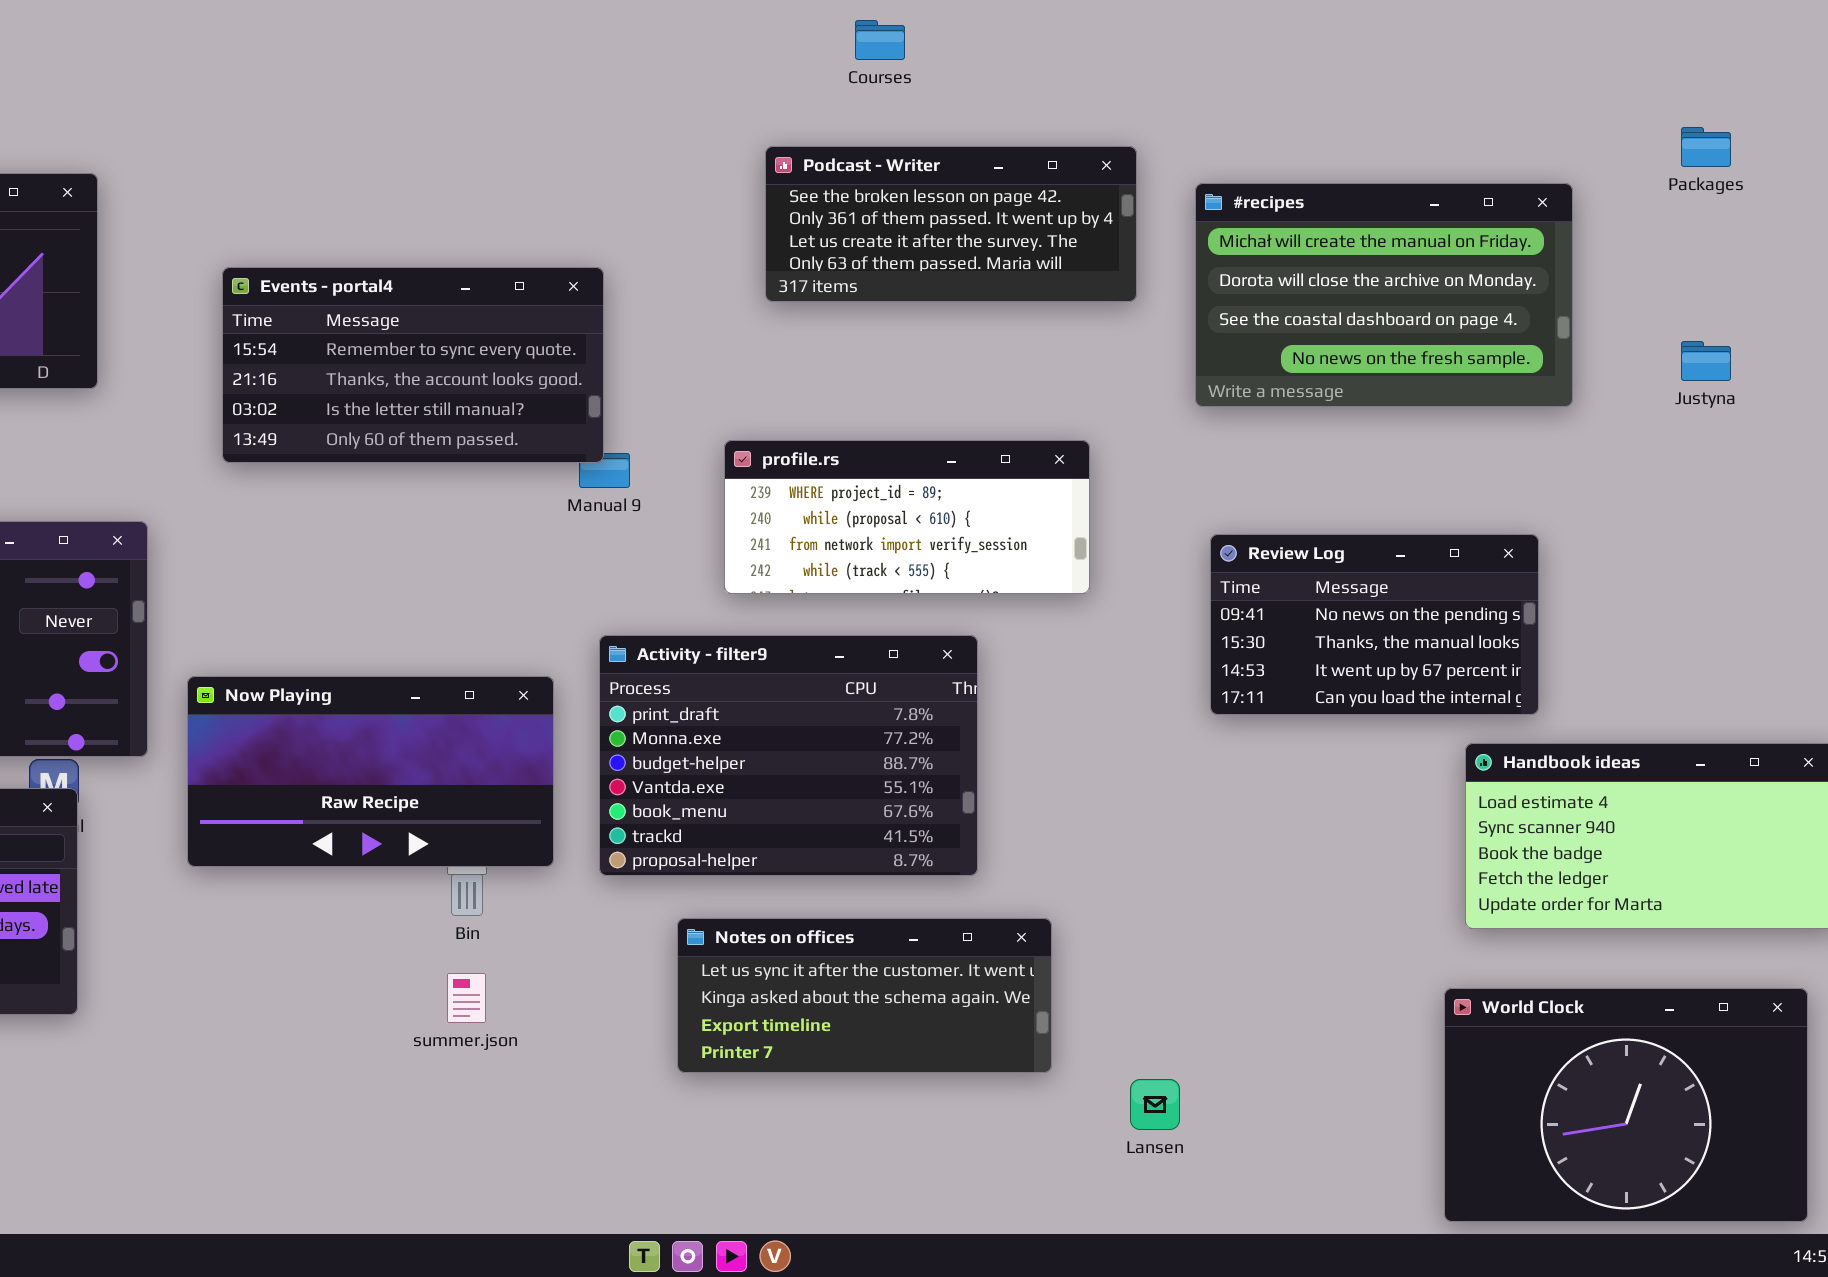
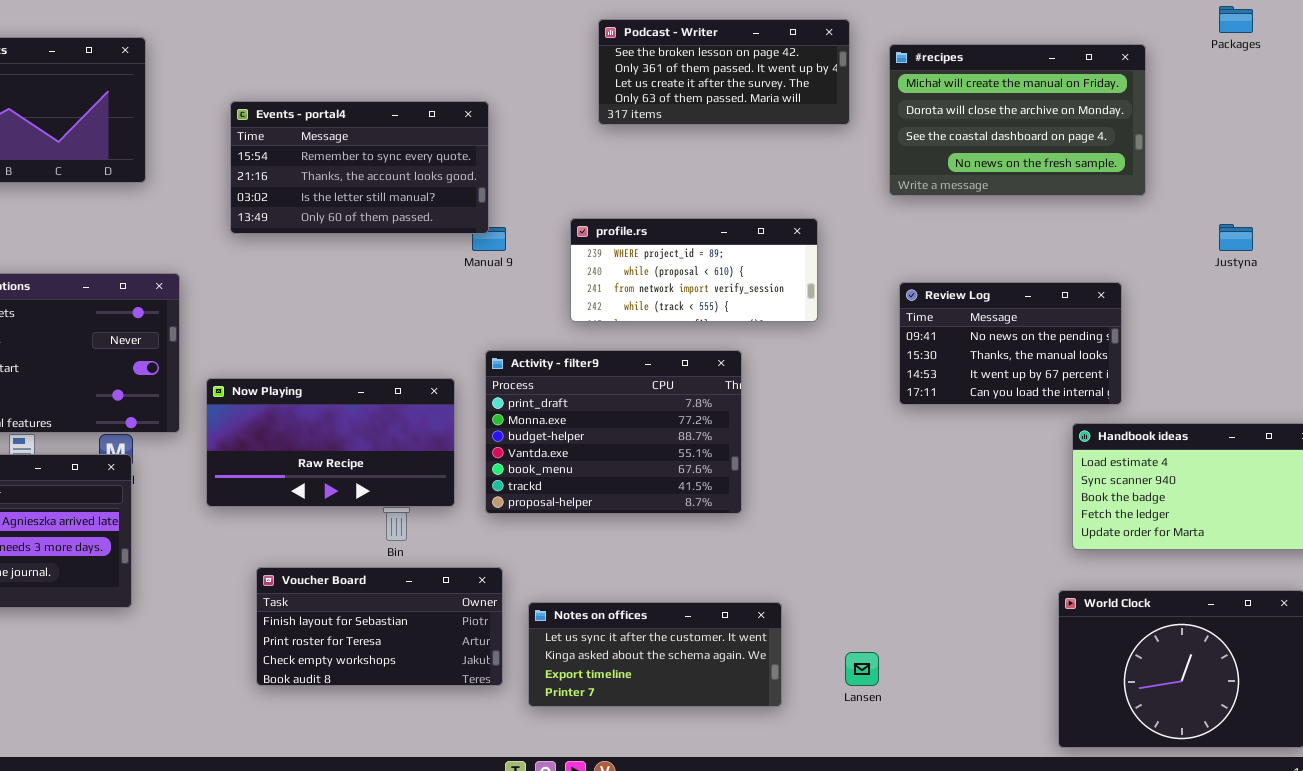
Justyna: [1681,341,1731,381] -> [1219,224,1253,251], moved
Notes on offices: [677,918,1052,1073] -> [528,602,782,707], moved
Voucher Board: none -> [256,567,503,686], opened

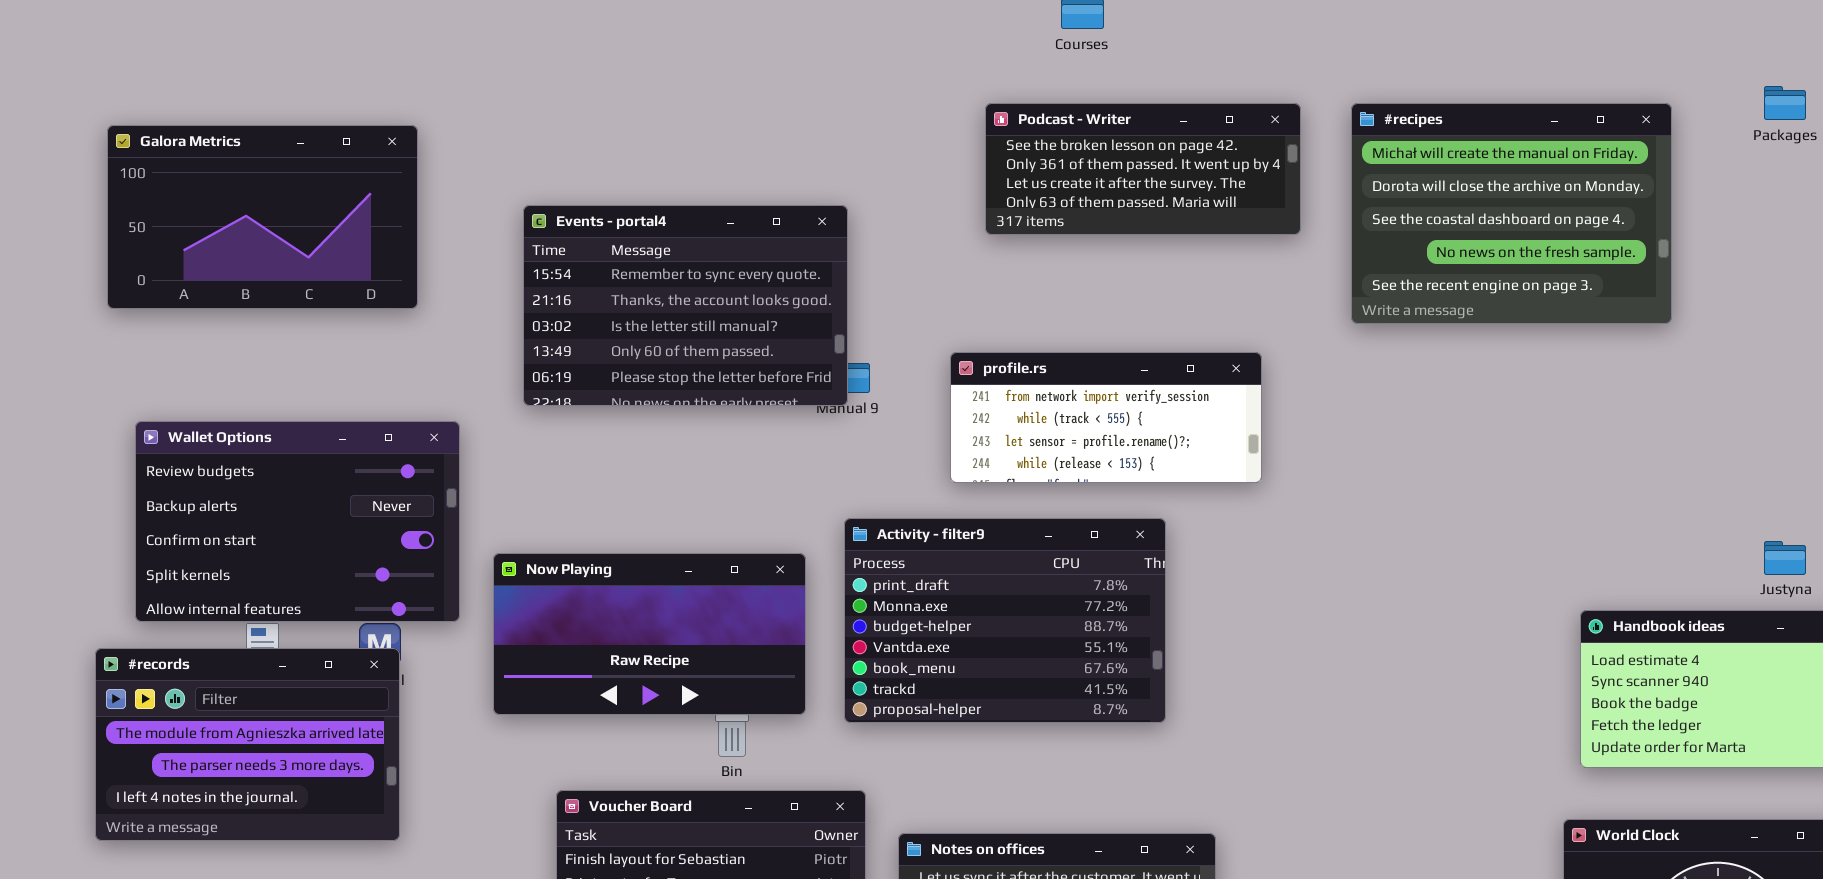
#recipes: [889,44,1146,196] -> [1351,103,1672,324], resized
Events - portal4: [230,101,489,234] -> [523,205,848,406], resized
profile.rs: [570,218,818,322] -> [950,352,1262,483], scrolled down 2 rows
Justyna: [1219,224,1253,251] -> [1764,541,1806,575], moved
Review Log: [899,282,1122,405] -> none, closed

